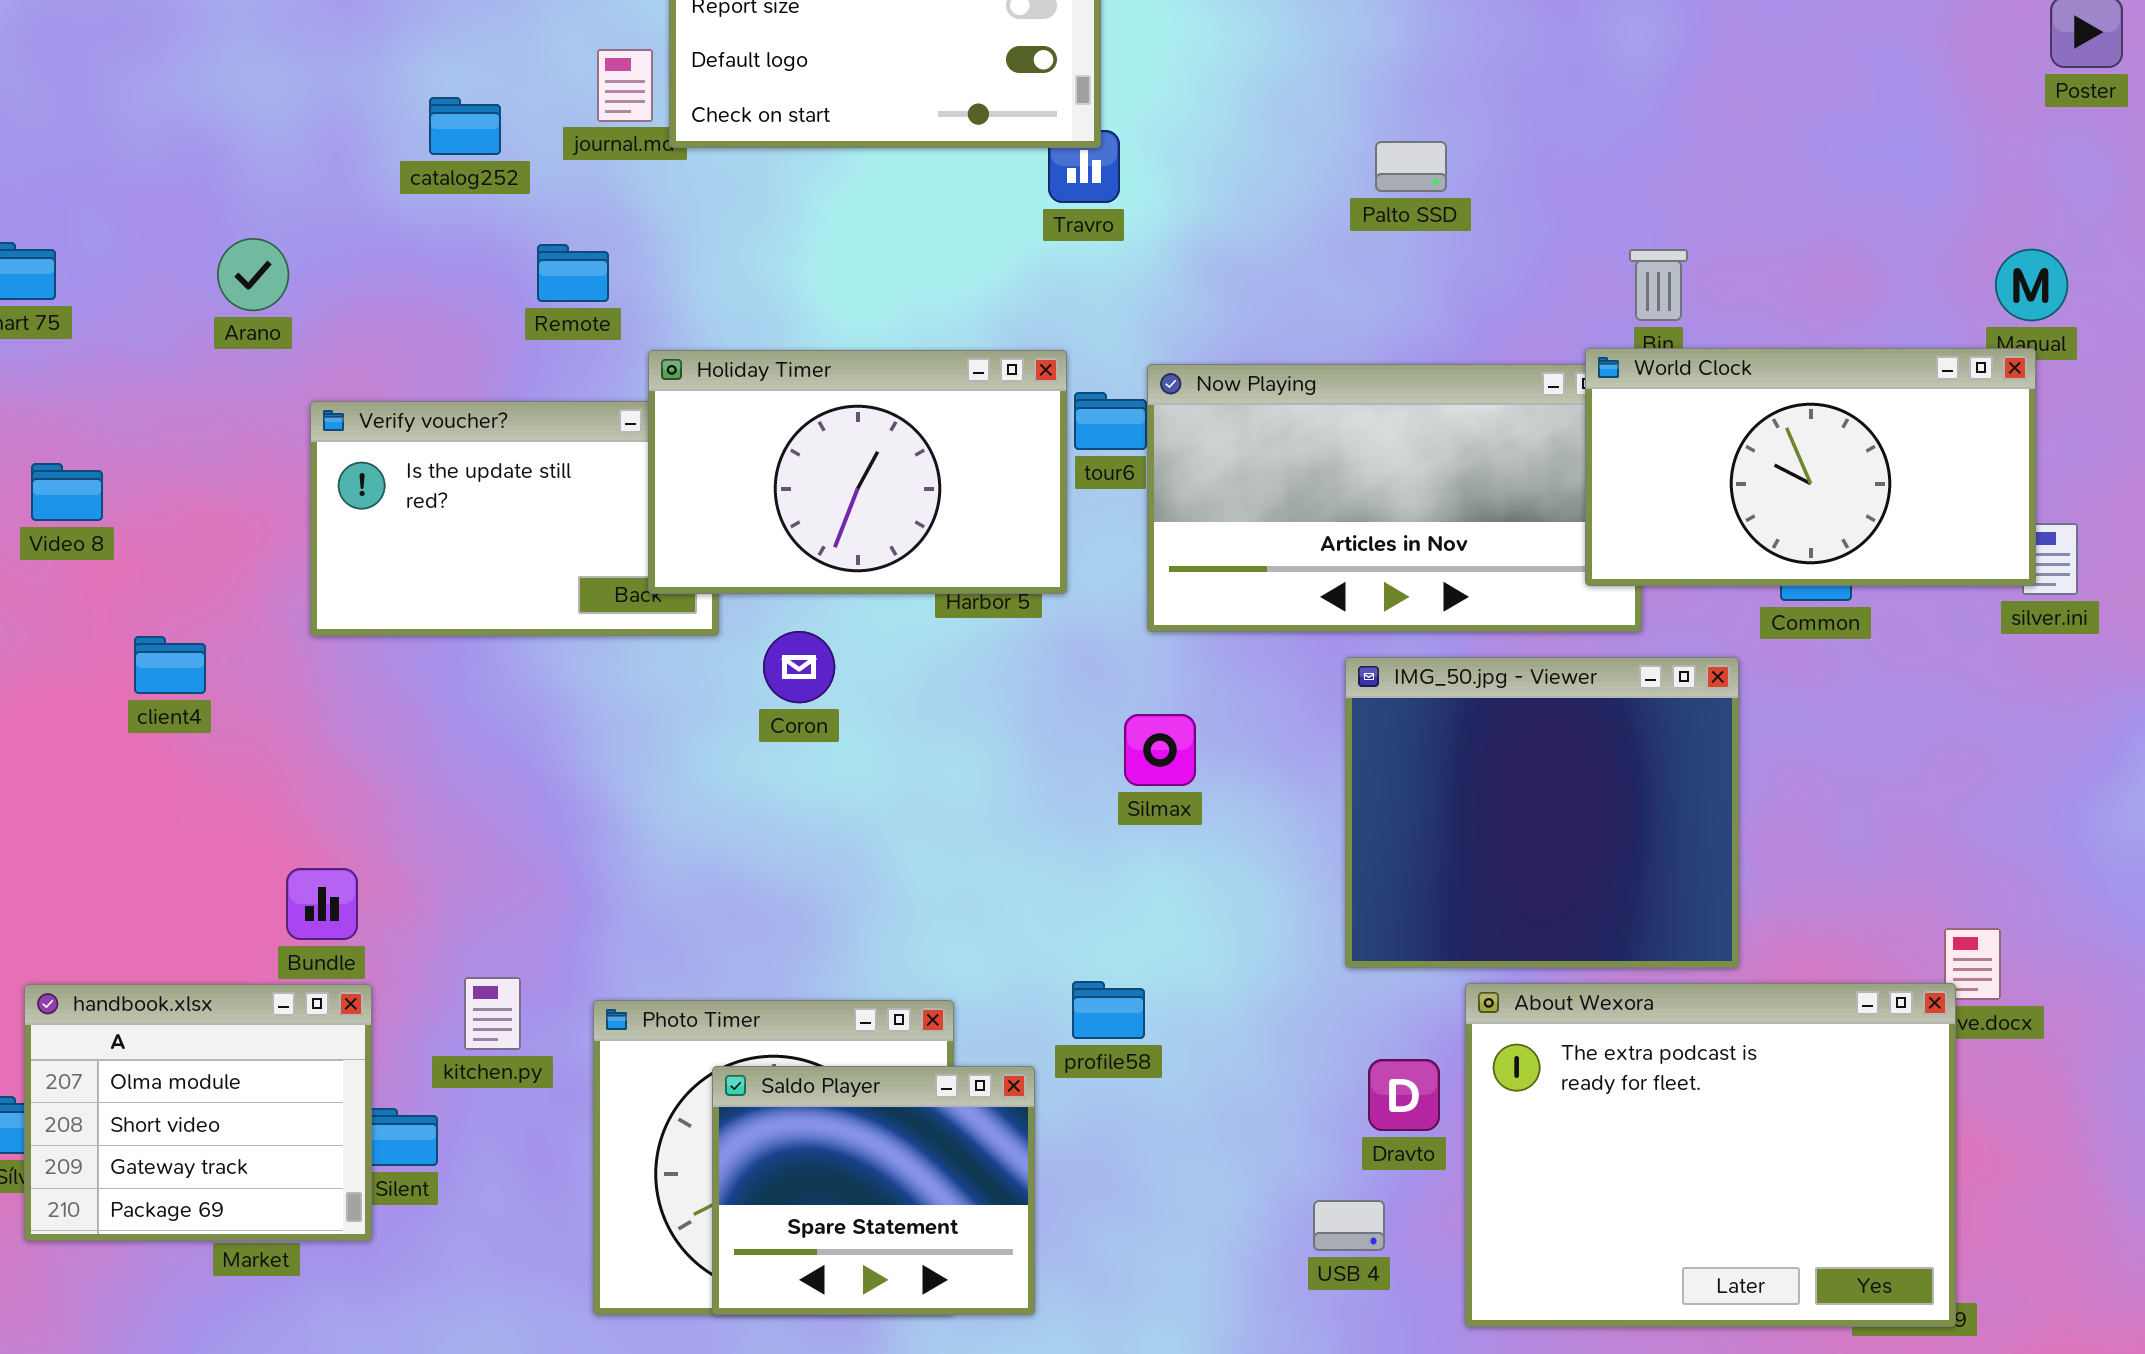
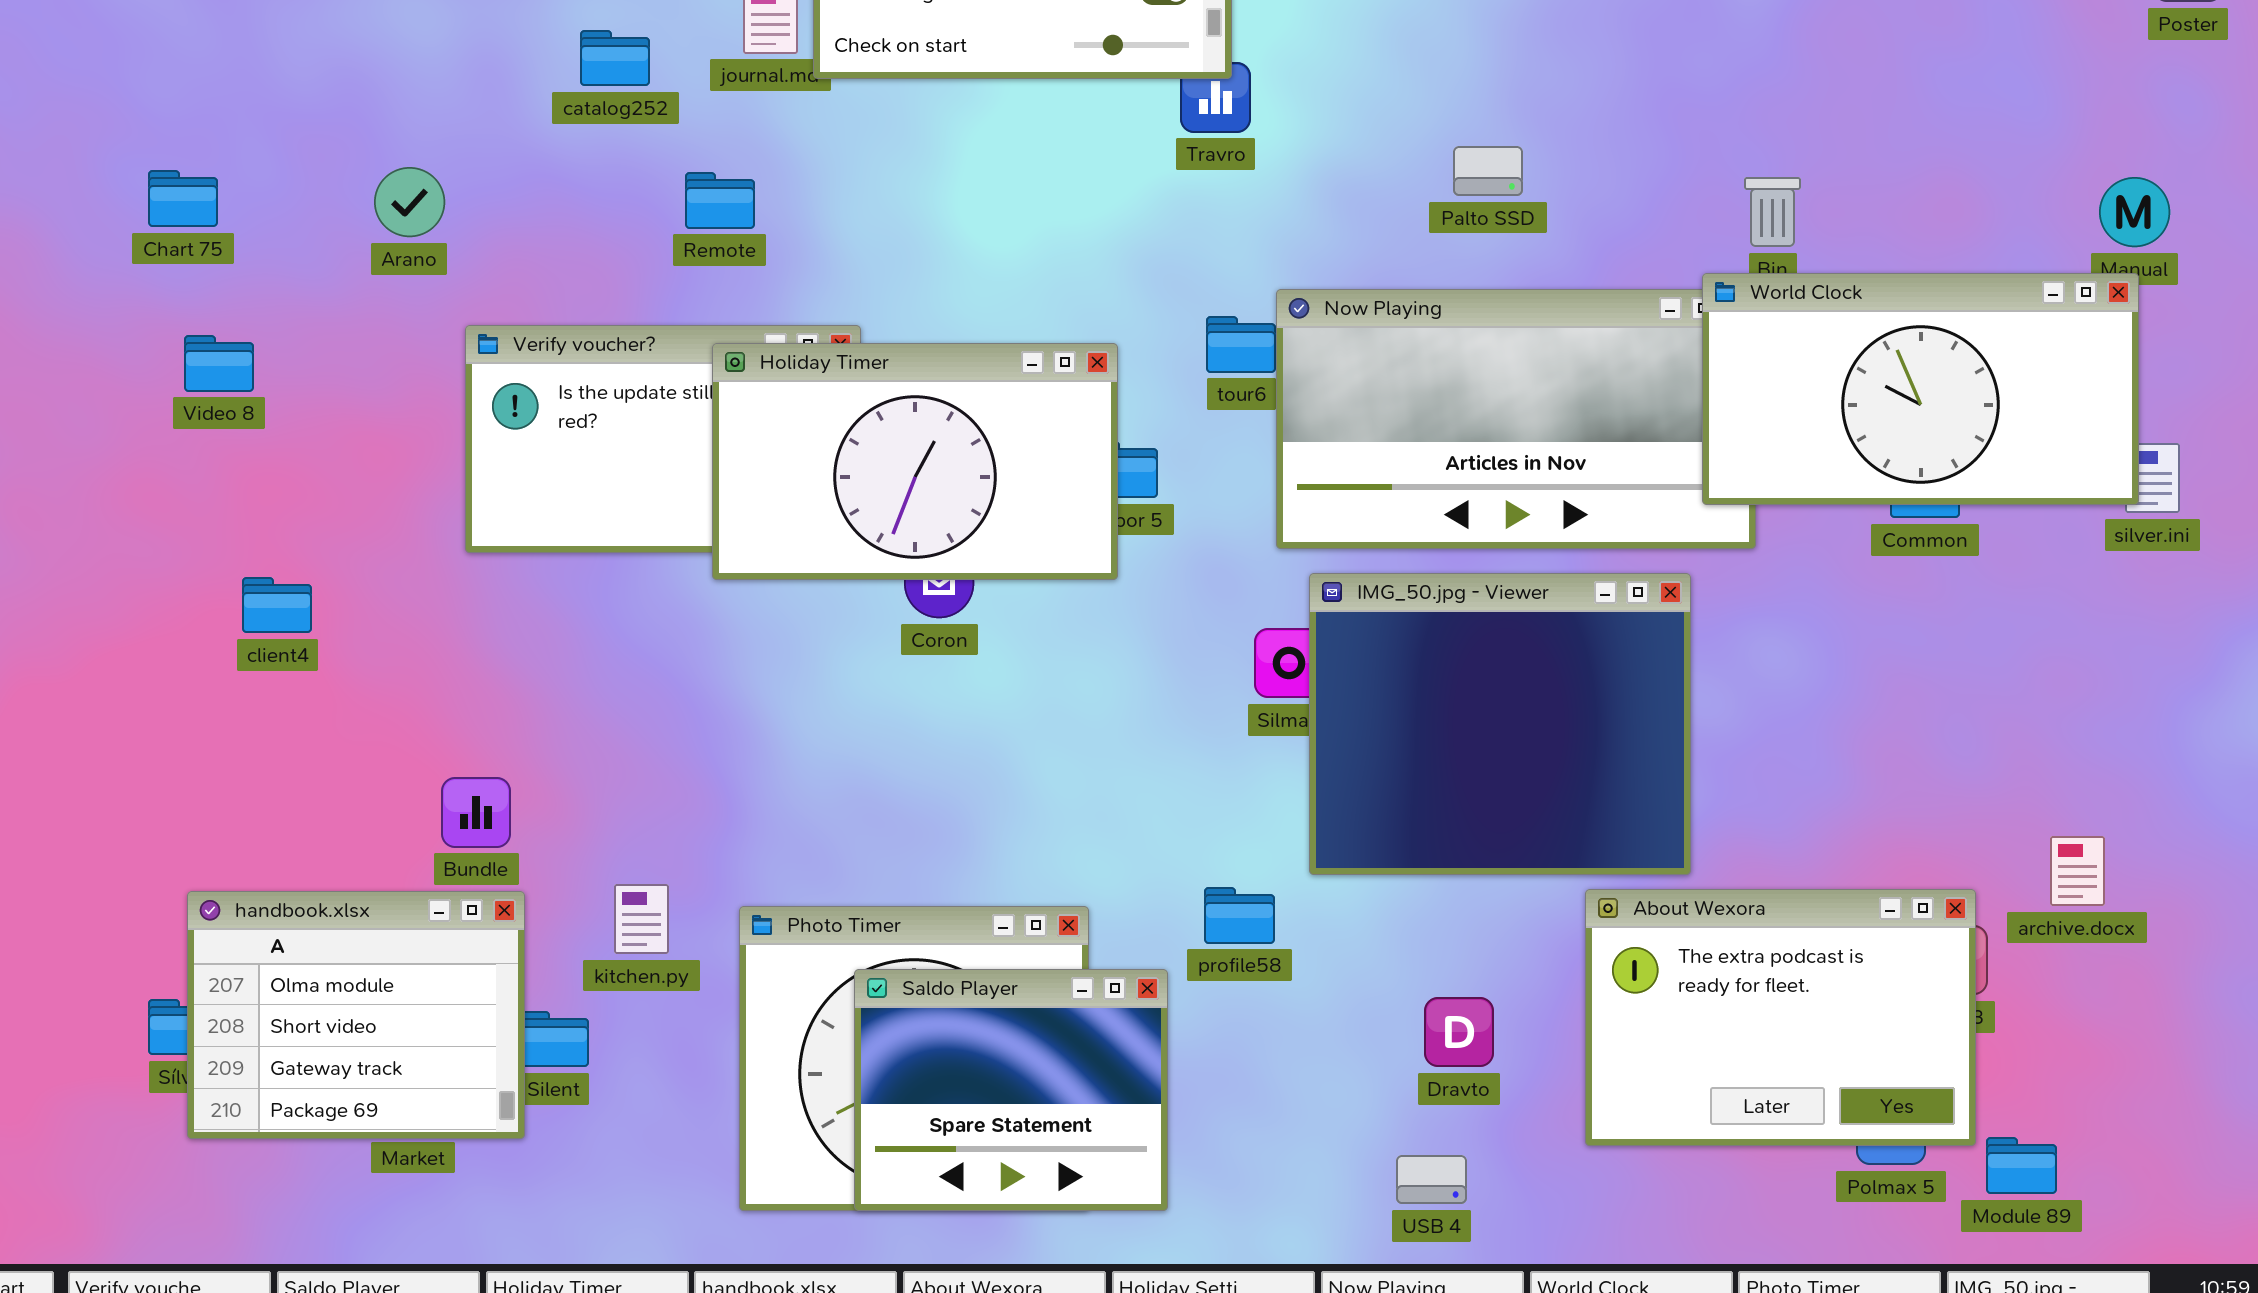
Palto SSD: [1375,141,1447,192] -> [1453,146,1523,196], moved
Holiday Timer: [648,350,1067,594] -> [712,343,1118,580], moved
Video 8: [31,463,103,521] -> [184,335,254,392], moved
client4: [134,636,206,694] -> [242,577,312,633], moved
IMG_50.jpg - Viewer: [1345,657,1739,968] -> [1309,573,1691,875], moved
About Wexora: [1465,983,1956,1327] -> [1585,889,1976,1146], resized
Dravto: [1368,1059,1440,1131] -> [1424,997,1494,1067], moved
USB 4: [1313,1200,1385,1251] -> [1396,1155,1467,1204], moved

